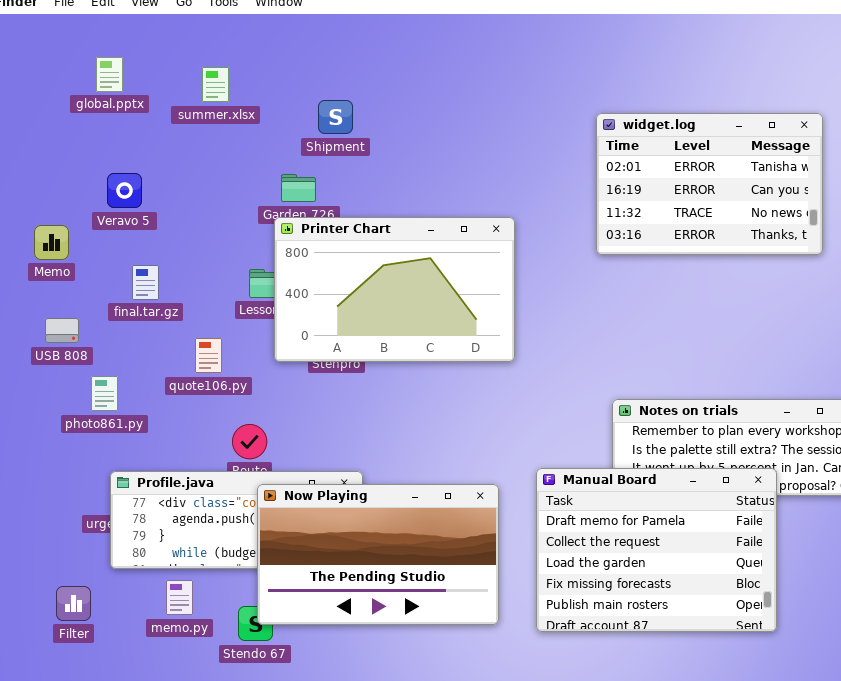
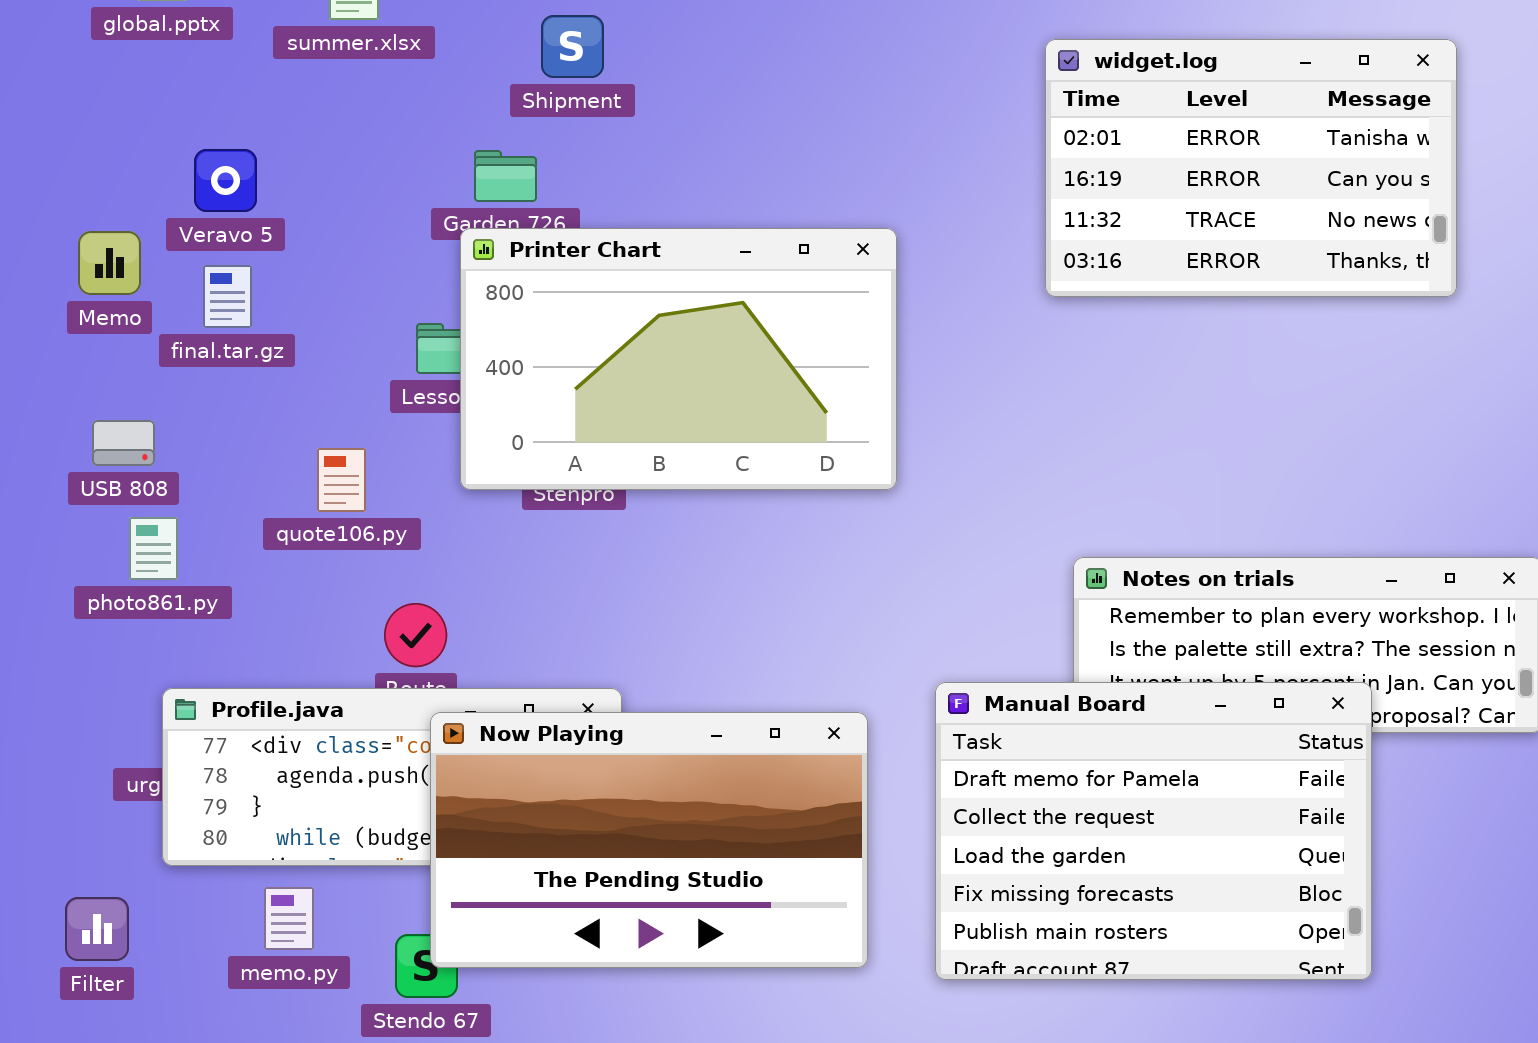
Veravo 5: [107,173,142,208] -> [194,149,257,212], moved
Memo: [34,225,69,260] -> [78,231,141,295], moved
final.tar.gz: [132,265,159,300] -> [203,265,252,328], moved
USB 808: [45,318,79,343] -> [92,420,155,466], moved

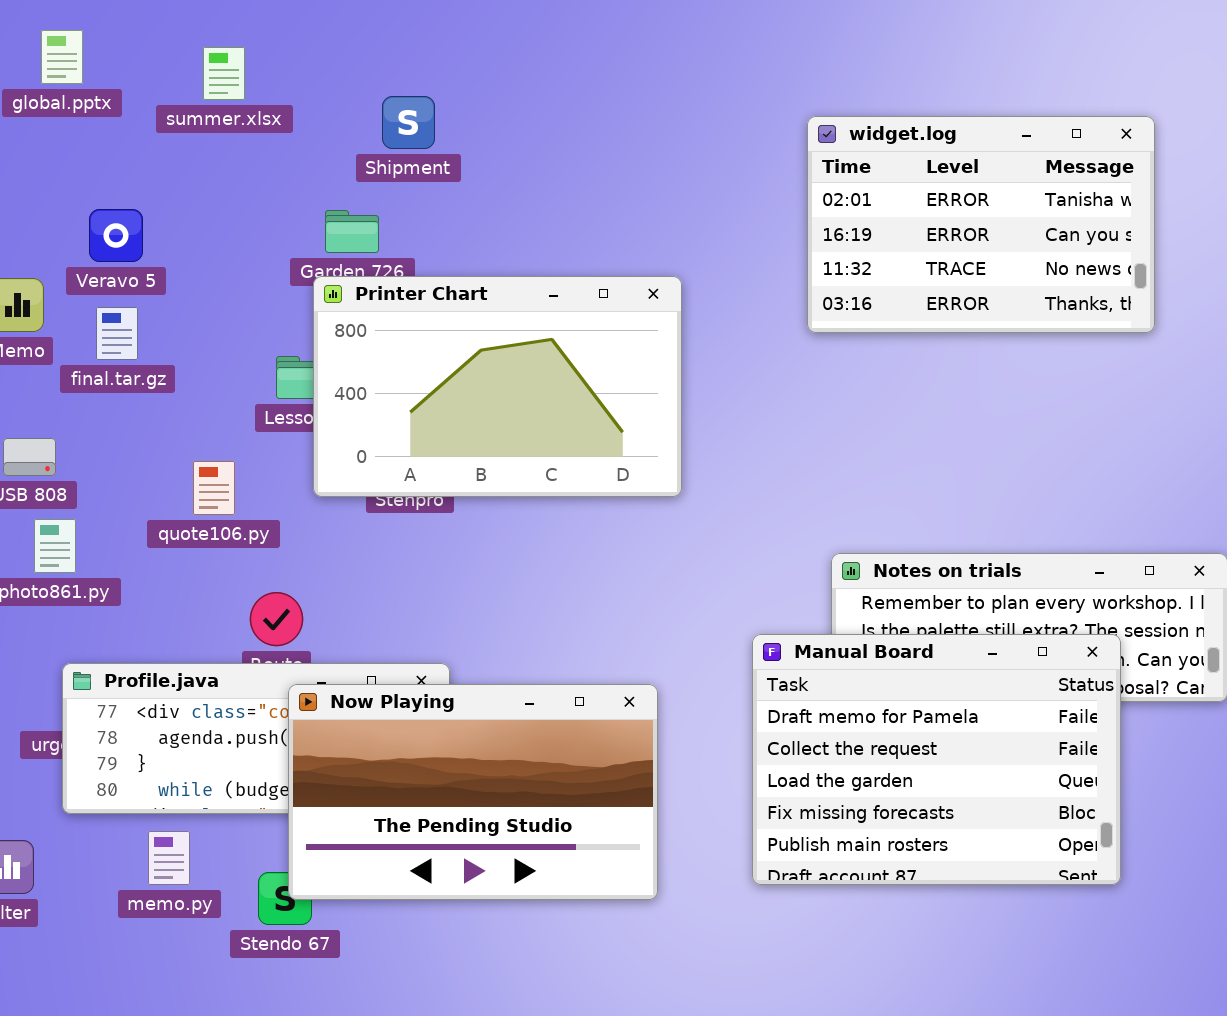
Manual Board: [935,682,1372,980] -> [752,634,1121,885], moved

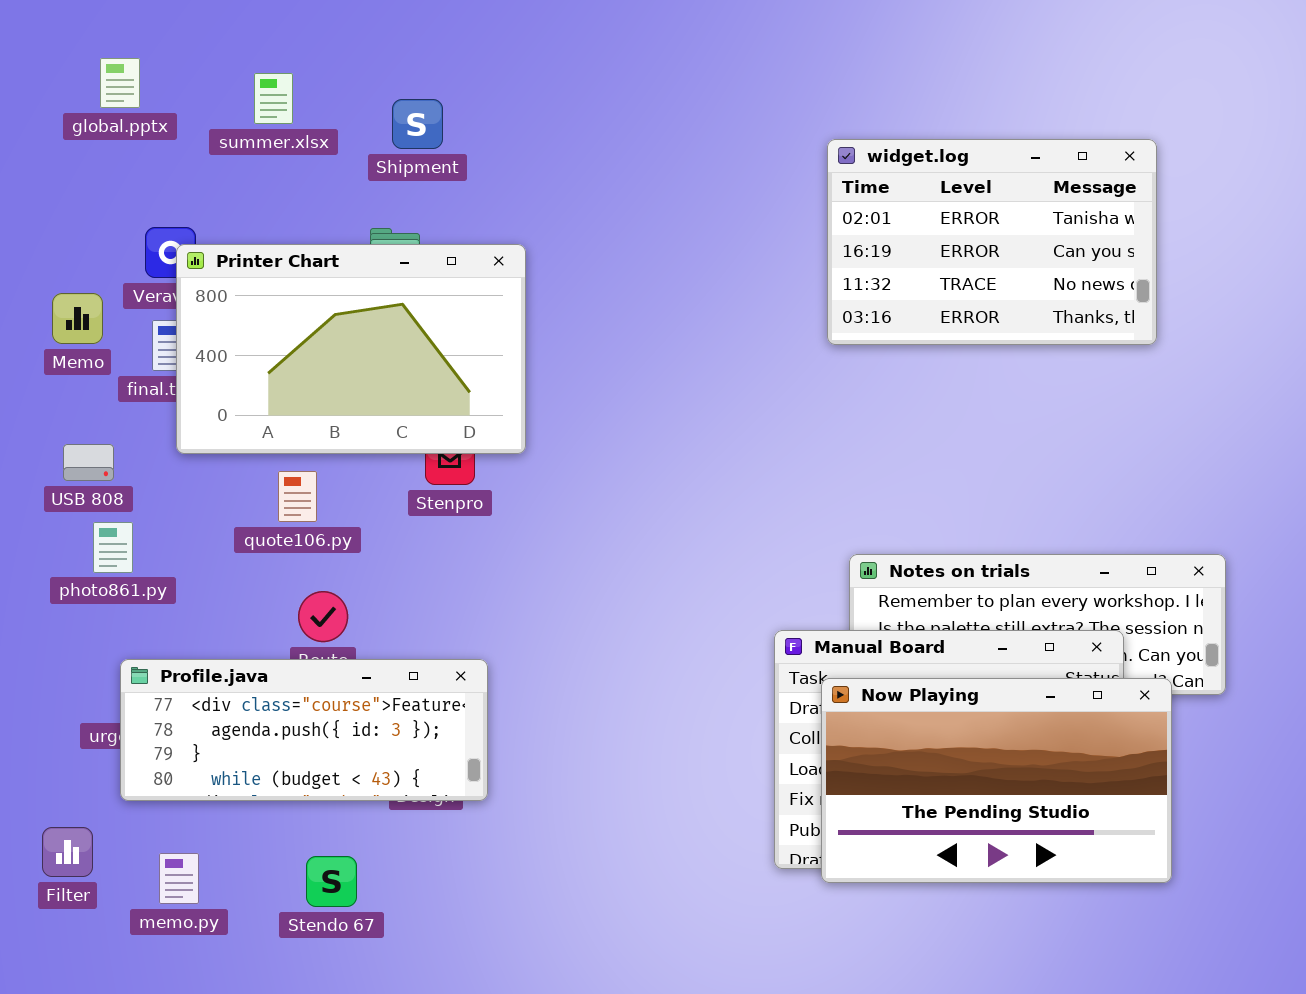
Shipment: [382,96,435,149] -> [392,99,443,149], moved
Printer Chart: [313,276,682,497] -> [176,244,526,454], moved
quote106.py: [193,461,235,515] -> [278,471,317,522], moved
Now Playing: [288,684,658,900] -> [821,678,1172,883], moved
memo.py: [148,831,190,885] -> [159,853,199,904], moved

